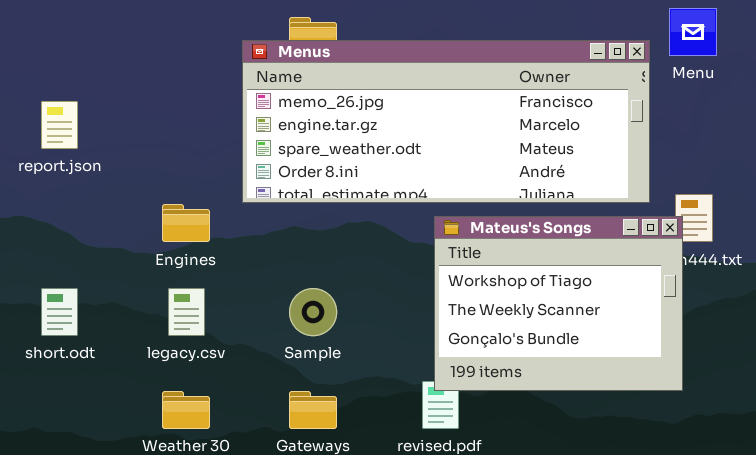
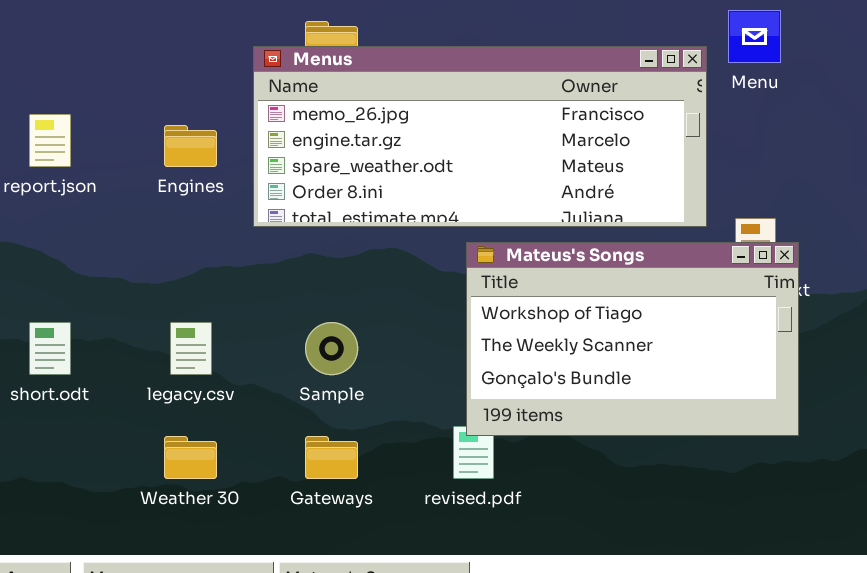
Engines: [162,204,210,242] -> [164,125,217,167], moved
Mateus's Songs: [434,216,683,391] -> [466,242,799,436], resized

